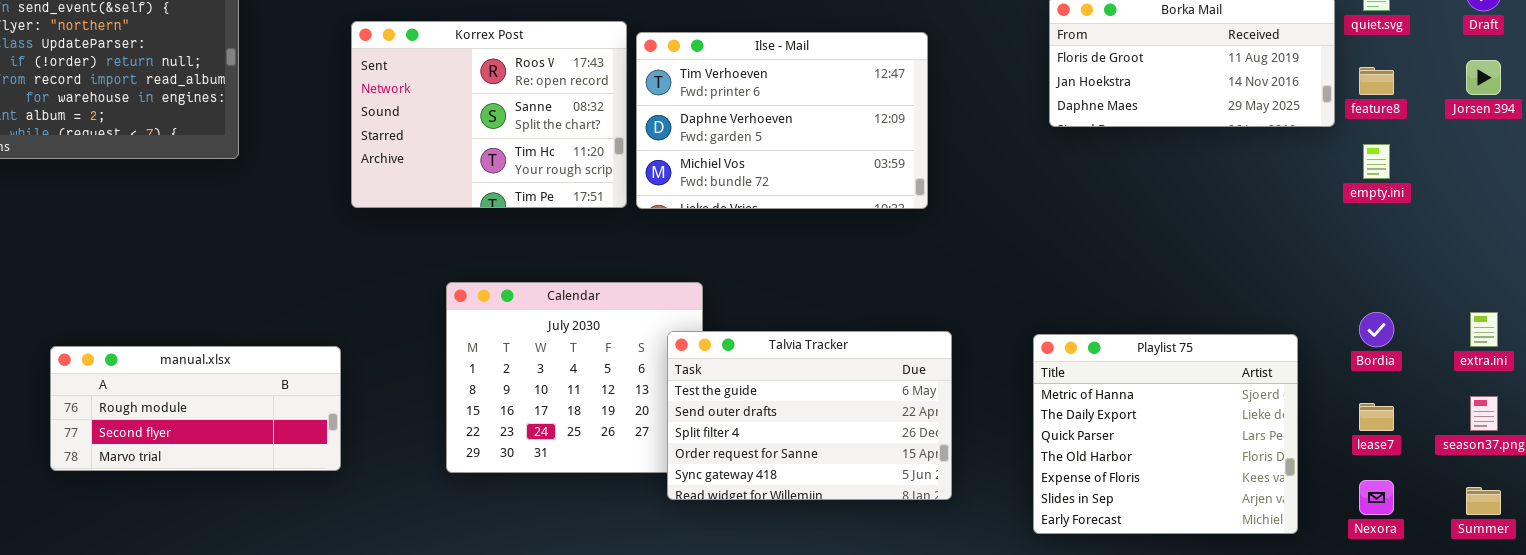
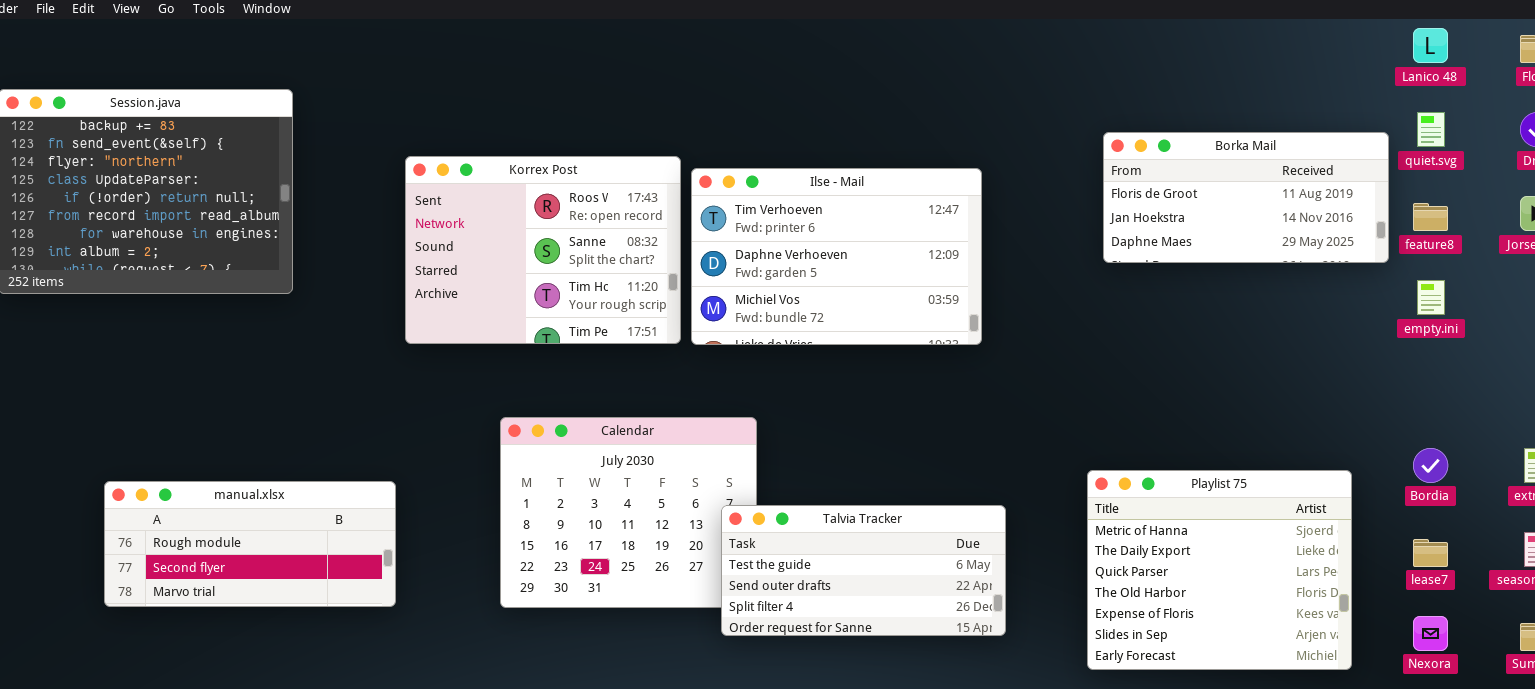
Talvia Tracker: [667,331,952,500] -> [721,505,1006,636], resized

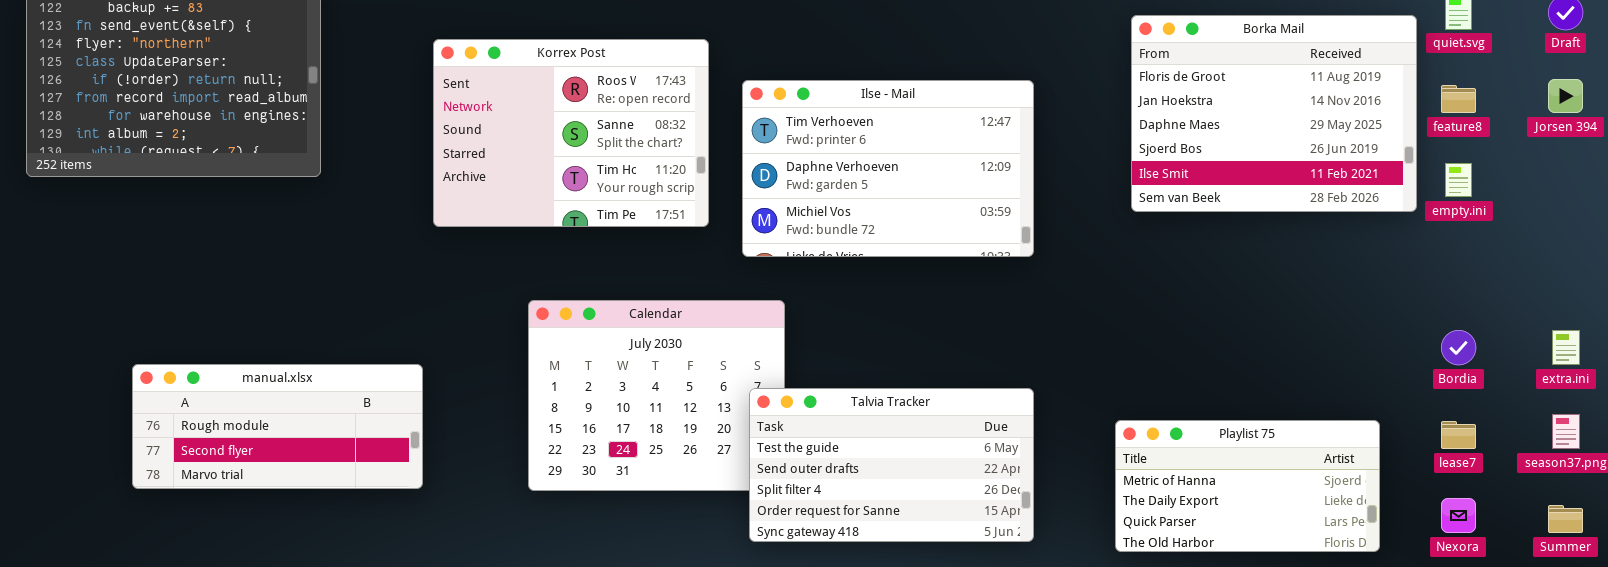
Borka Mail: [1103,132,1389,263] -> [1131,15,1417,212], resized
Ilse - Mail: [691,168,982,345] -> [742,80,1034,257], moved
Playlist 75: [1087,470,1352,670] -> [1115,420,1380,552], resized
Talvia Tracker: [721,505,1006,636] -> [749,388,1034,542], resized

